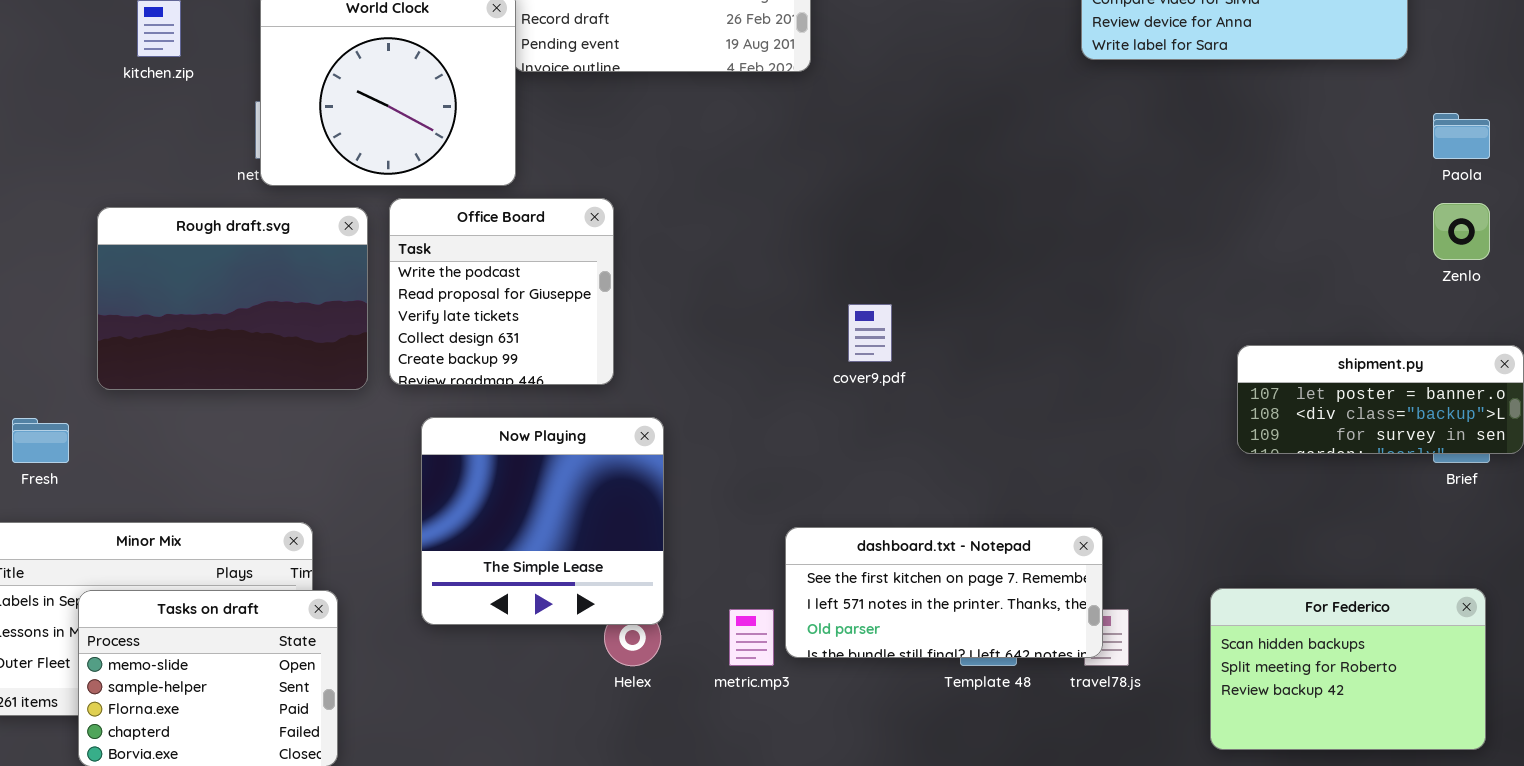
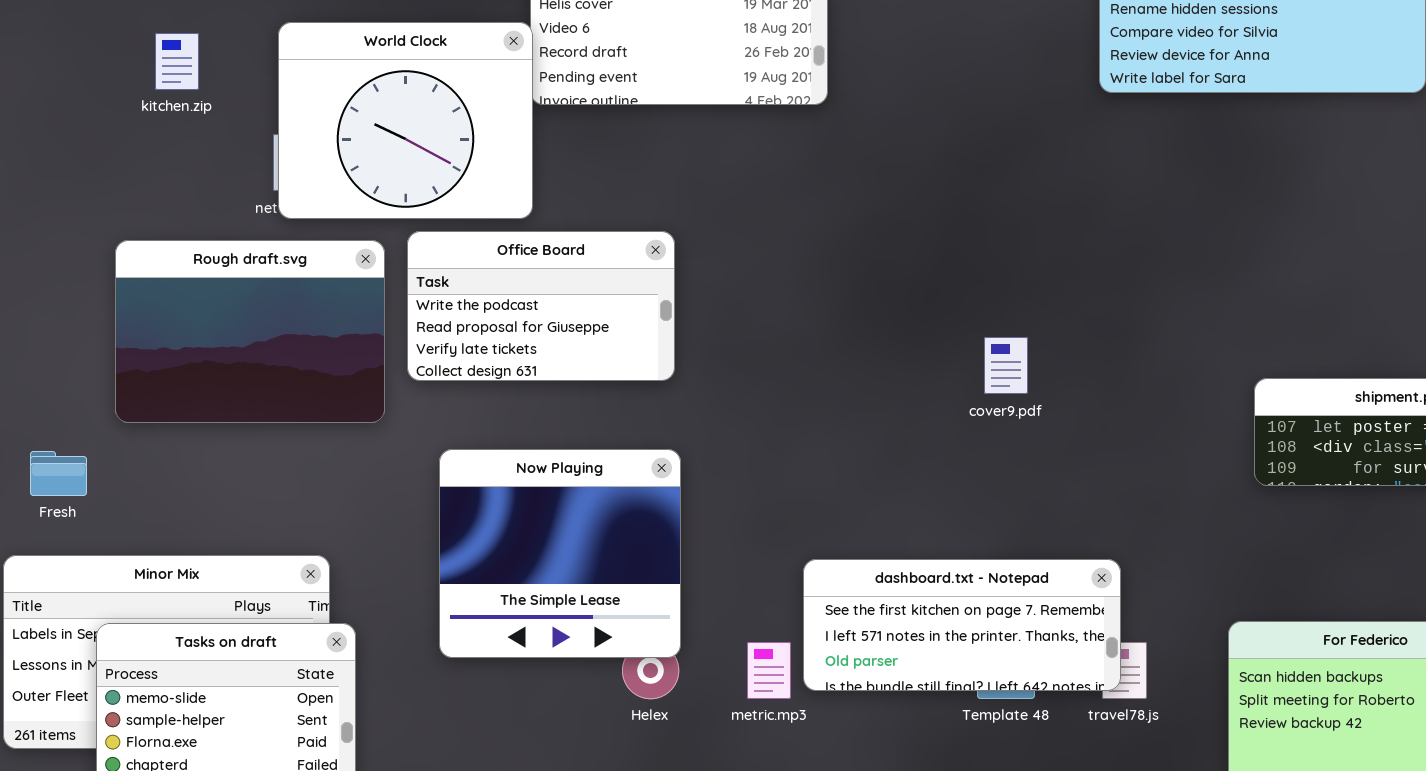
Office Board: [389,198,614,385] -> [407,231,675,381], resized
cover9.pdf: [848,304,892,362] -> [984,337,1028,394], moved

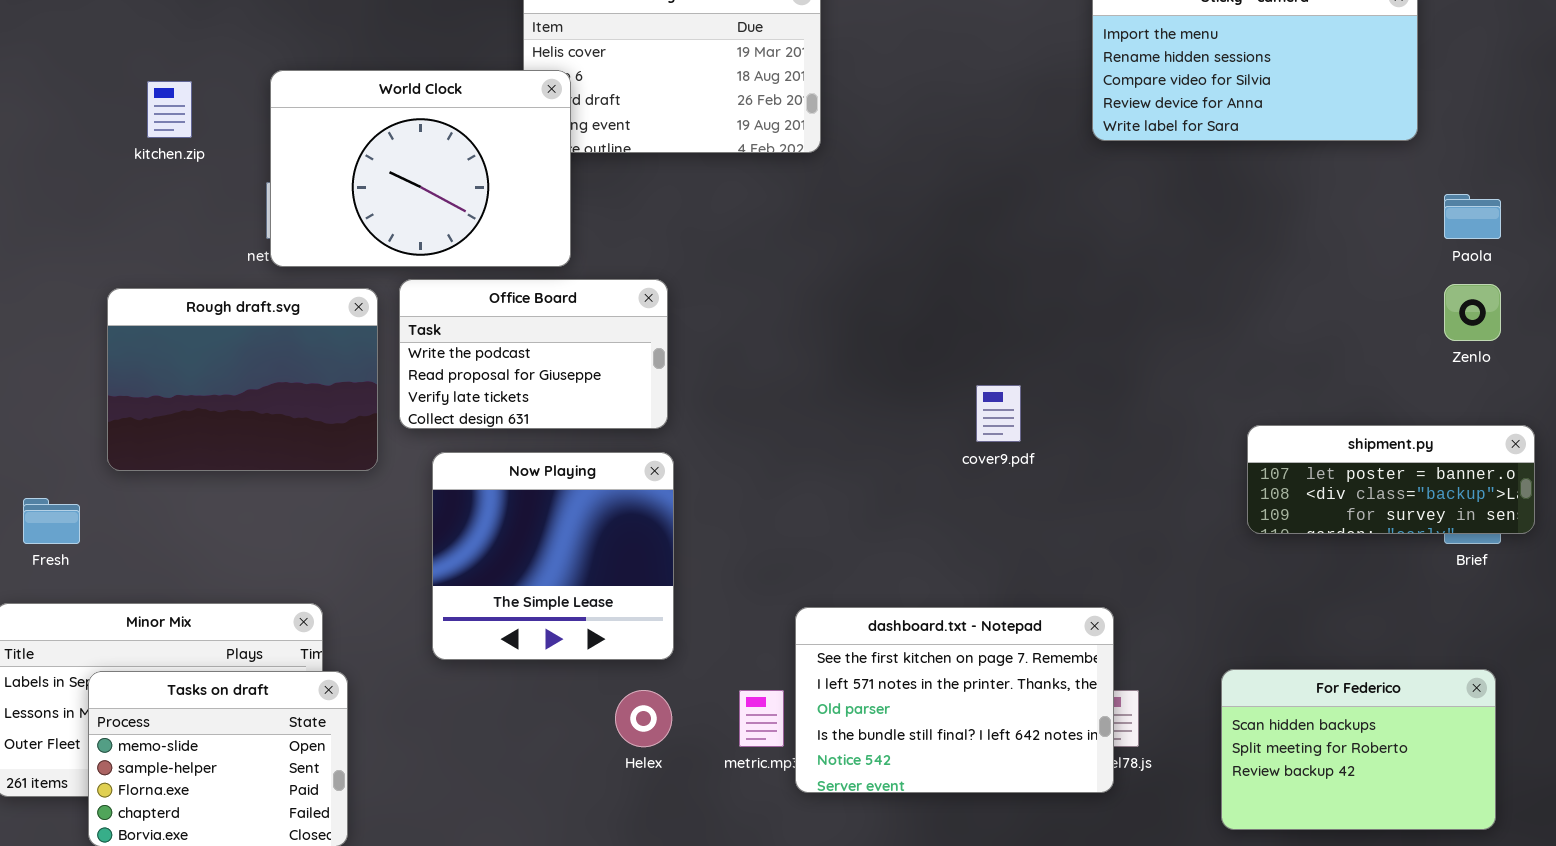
World Clock: [278,22,533,219] -> [270,70,571,267], resized
Now Playing: [439,449,681,658] -> [432,452,674,660], moved
dashboard.txt - Notepad: [803,559,1121,691] -> [795,607,1114,793], resized

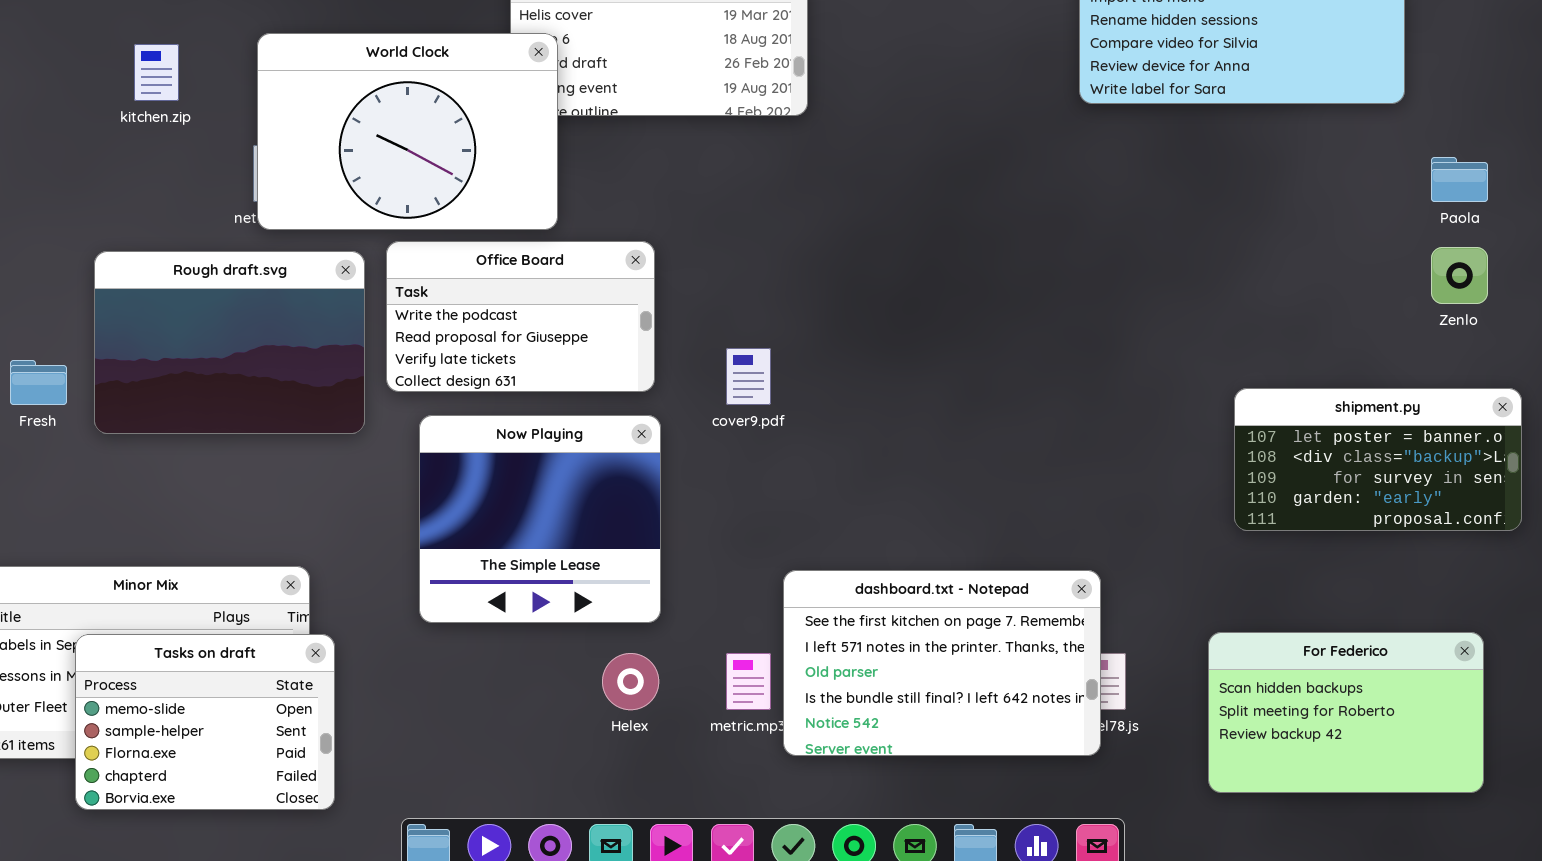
cover9.pdf: [976,385,1021,442] -> [726,348,771,405], moved
shipment.py: [1247,425,1535,534] -> [1234,388,1522,531], resized
Fresh: [23,498,80,544] -> [10,360,67,405], moved

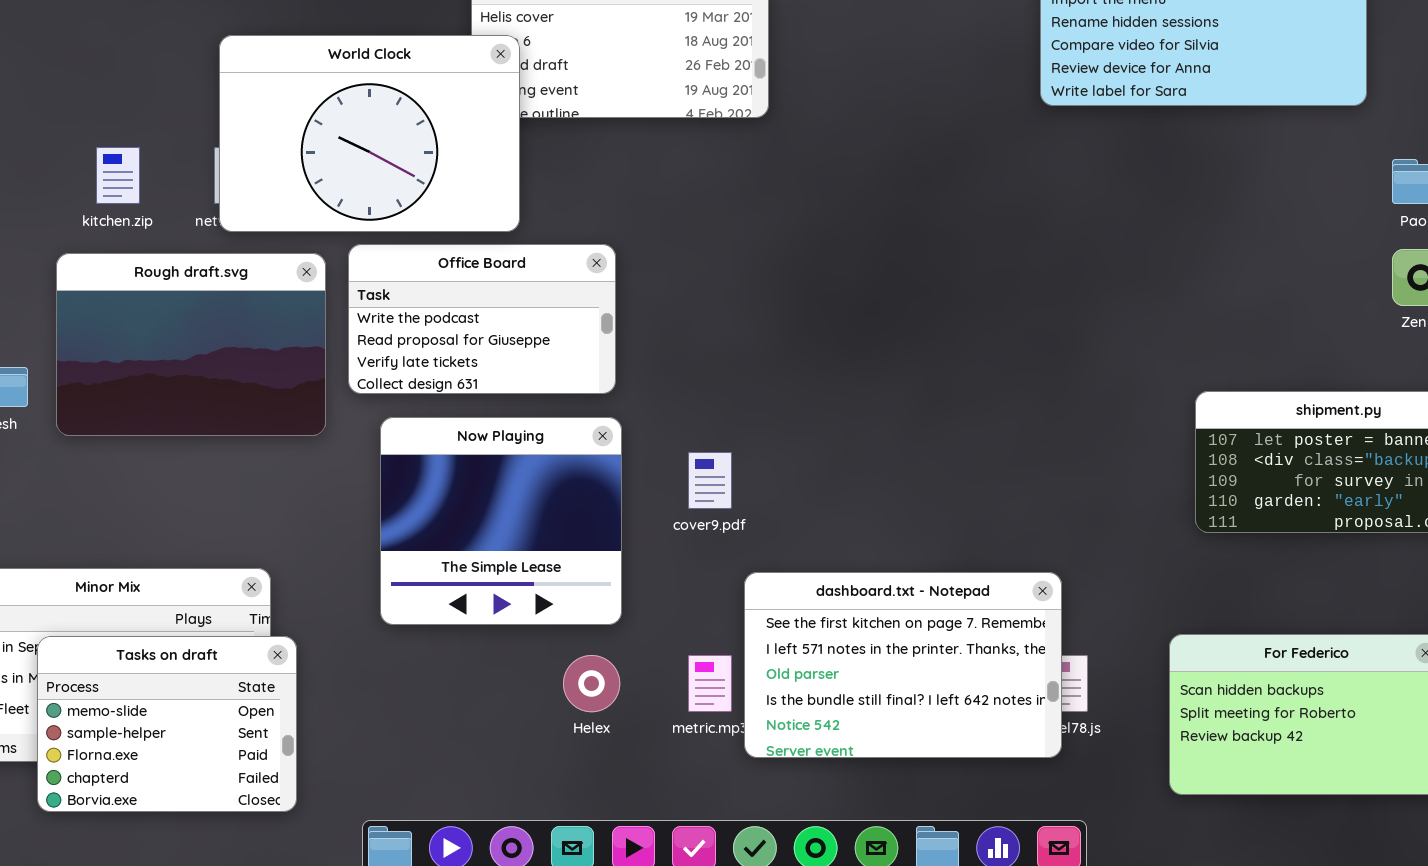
kitchen.zip: [134,44,179,101] -> [96,147,140,204], moved
cover9.pdf: [726,348,771,405] -> [688,452,732,509], moved

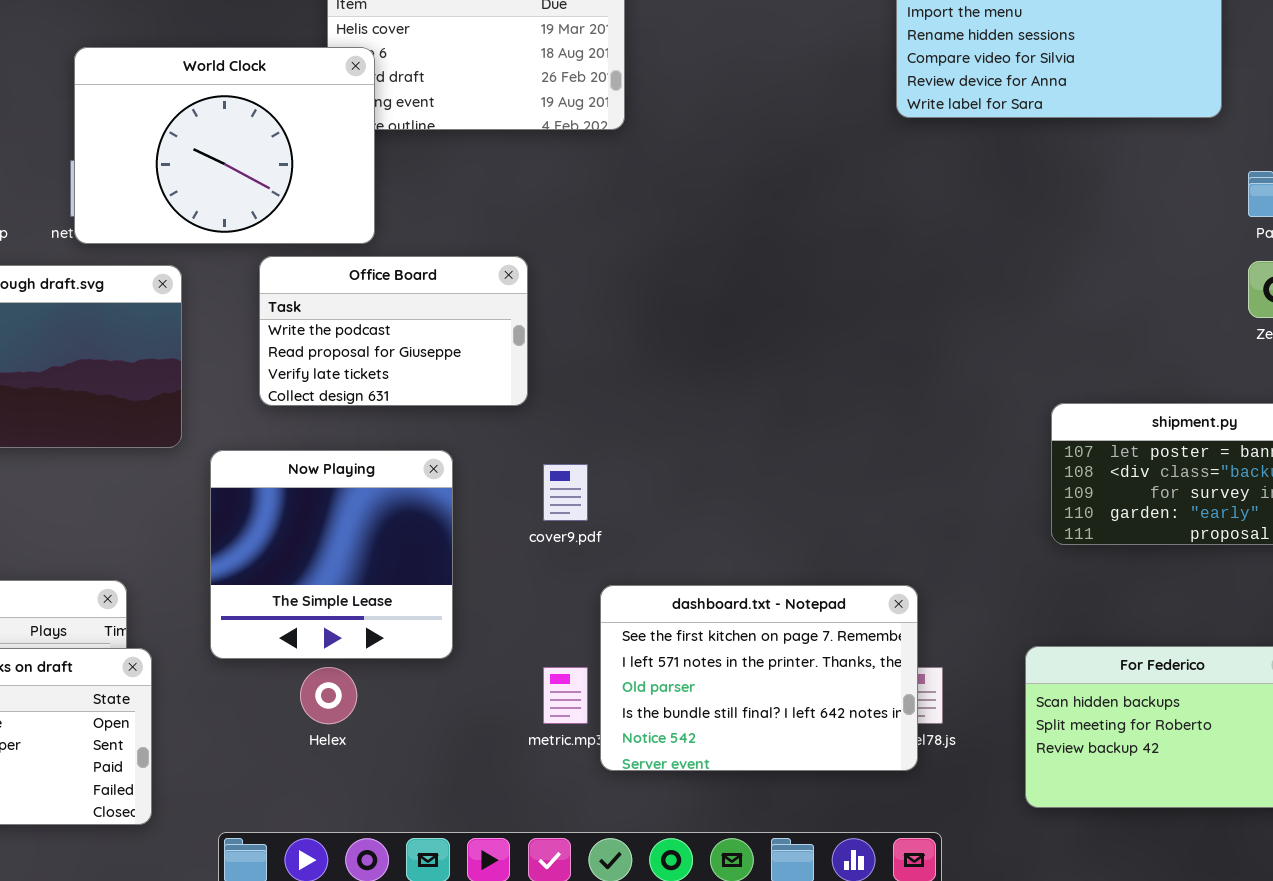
Office Board: [348,244,616,394] -> [259,256,528,406], moved
Now Playing: [380,417,622,625] -> [210,450,453,659], moved
Helex: [563,655,620,712] -> [300,667,357,724], moved

